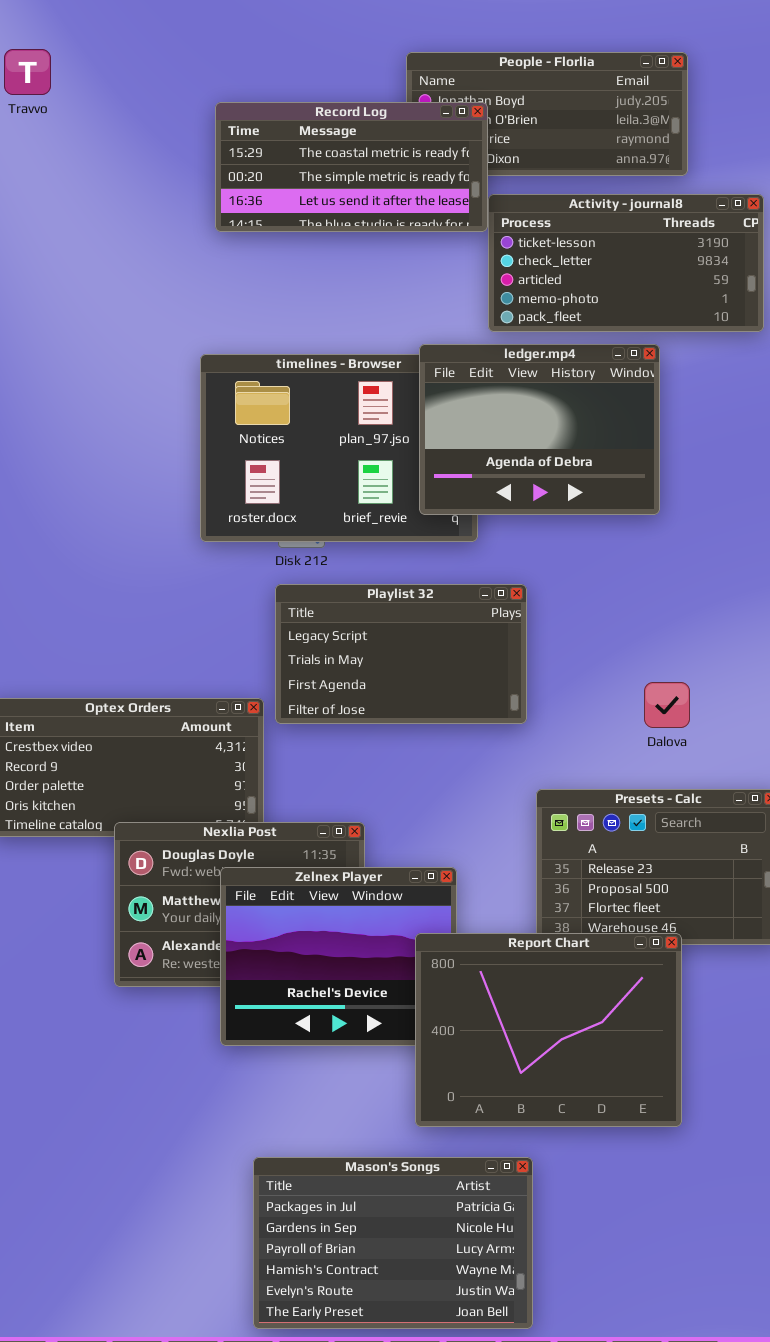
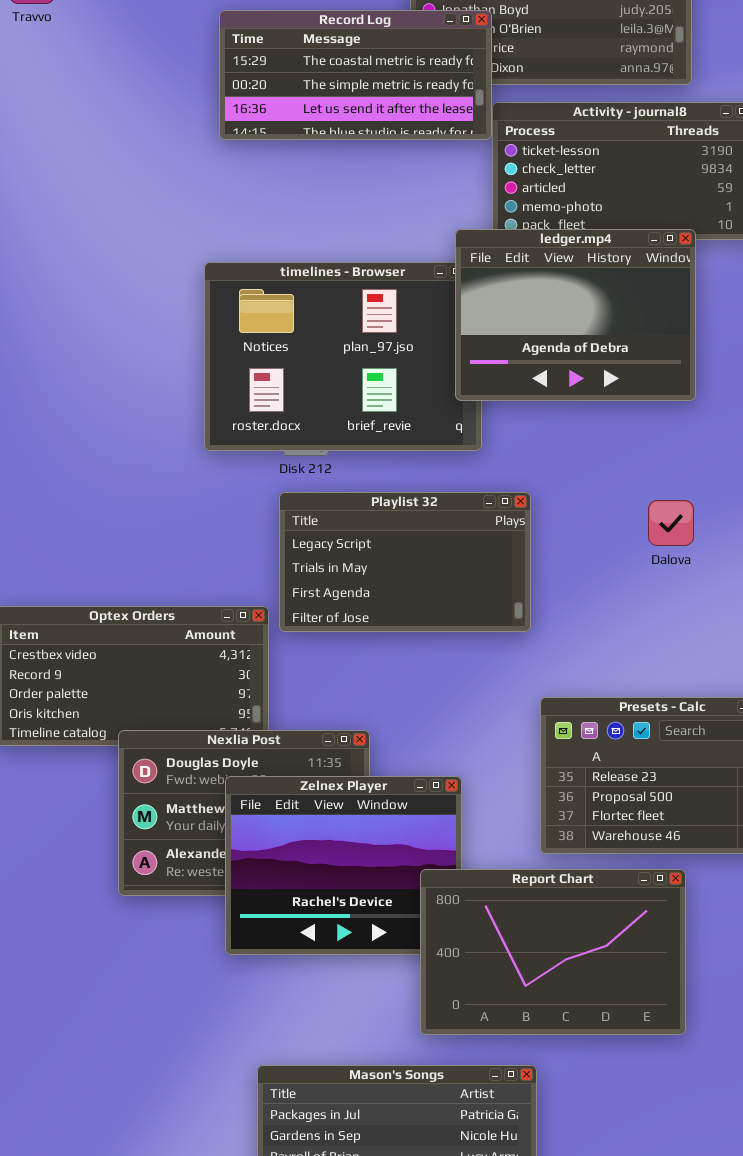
ledger.mp4: [419,344,660,515] -> [455,229,696,401], moved
Dalova: [644,682,690,728] -> [648,500,694,546], moved
Report Chart: [415,933,682,1127] -> [420,869,686,1035], resized

